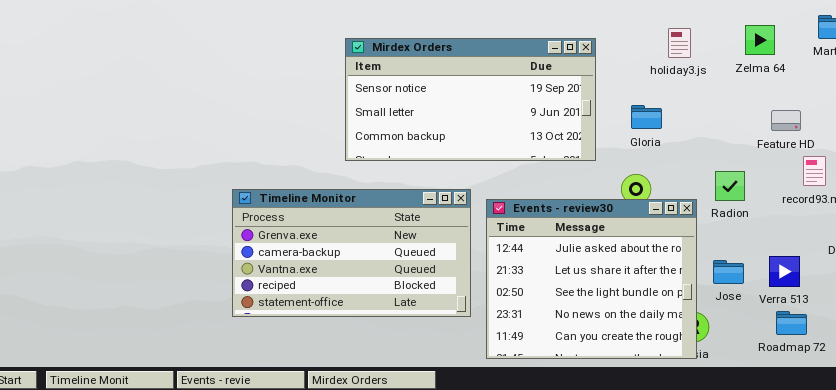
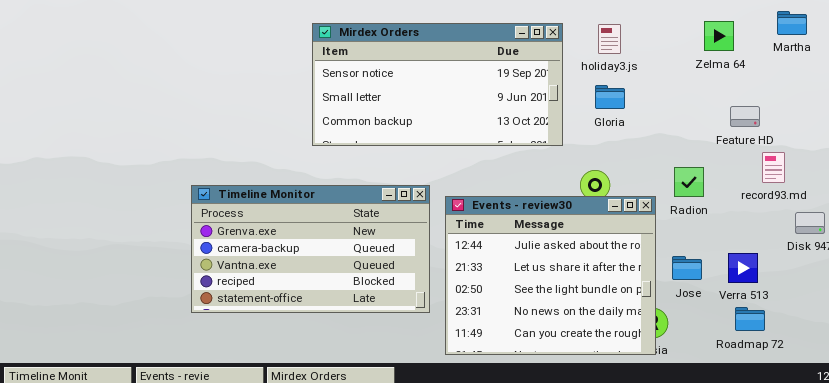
holiday3.js: [668,28,691,58] -> [598,24,621,54], moved
Mirdex Orders: [345,38,596,161] -> [312,23,563,146], moved
Gloria: [631,105,662,129] -> [595,85,625,109], moved

